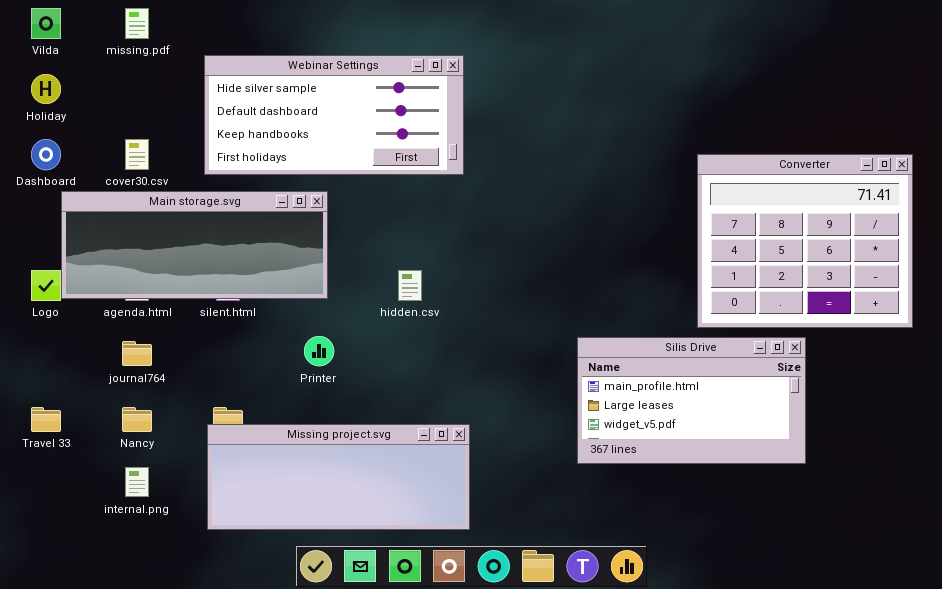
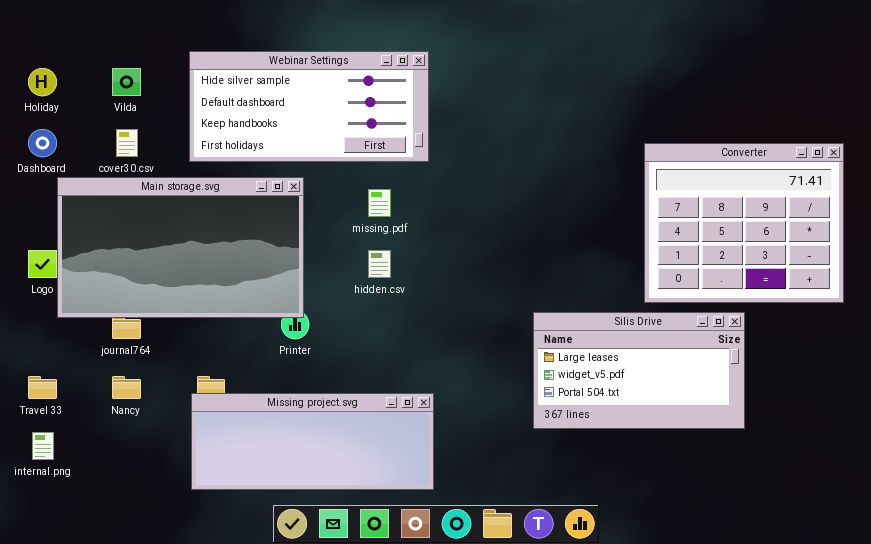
Vilda: [31,8,61,39] -> [112,68,141,96], moved
missing.pdf: [125,8,149,39] -> [368,189,391,217], moved
Main storage.svg: [61,191,328,299] -> [57,177,304,318], resized
Silis Drive: [577,337,806,464] -> [533,312,745,429], scrolled down 1 row
internal.png: [125,467,149,497] -> [32,432,54,460], moved

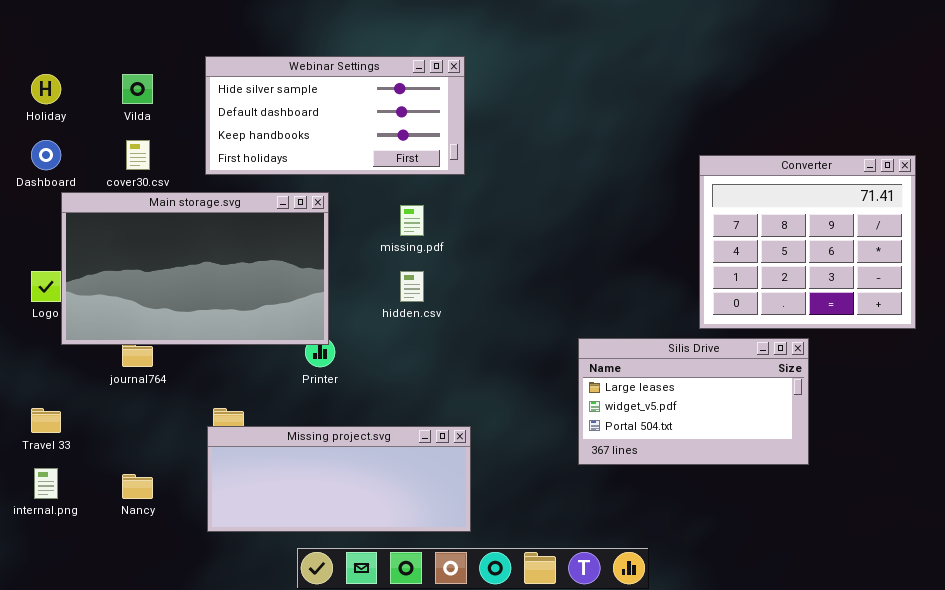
Nancy: [112,376,141,399] -> [122,474,153,499], moved

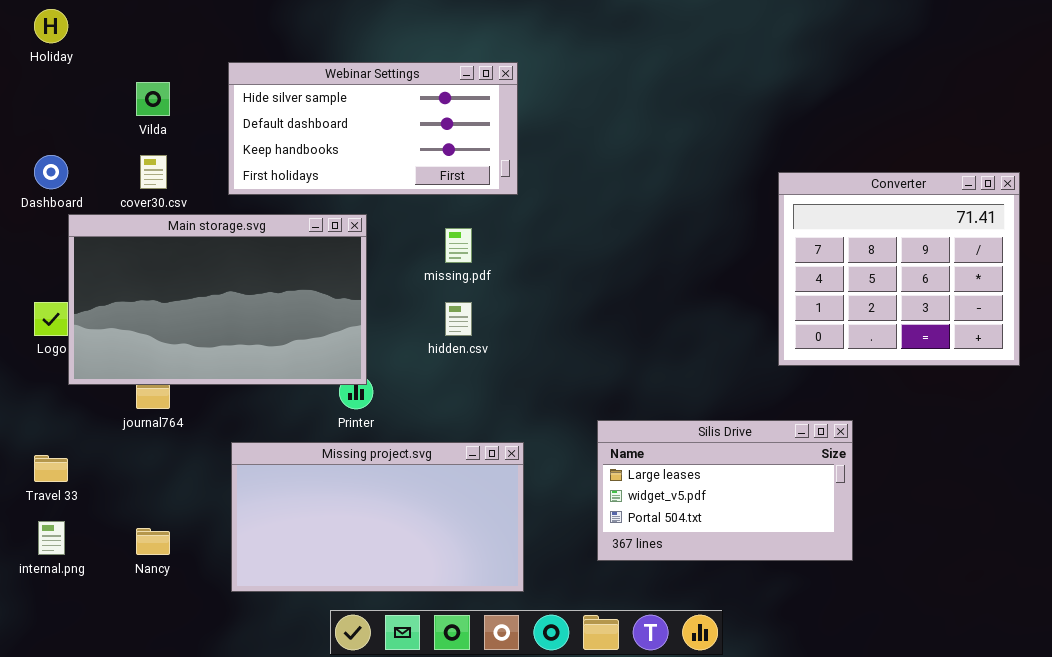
Holiday: [31,74,61,104] -> [34,9,68,43], moved
Silis Drive: [578,338,809,465] -> [597,420,853,561], moved
Missing project.svg: [207,426,471,532] -> [231,442,524,592], resized

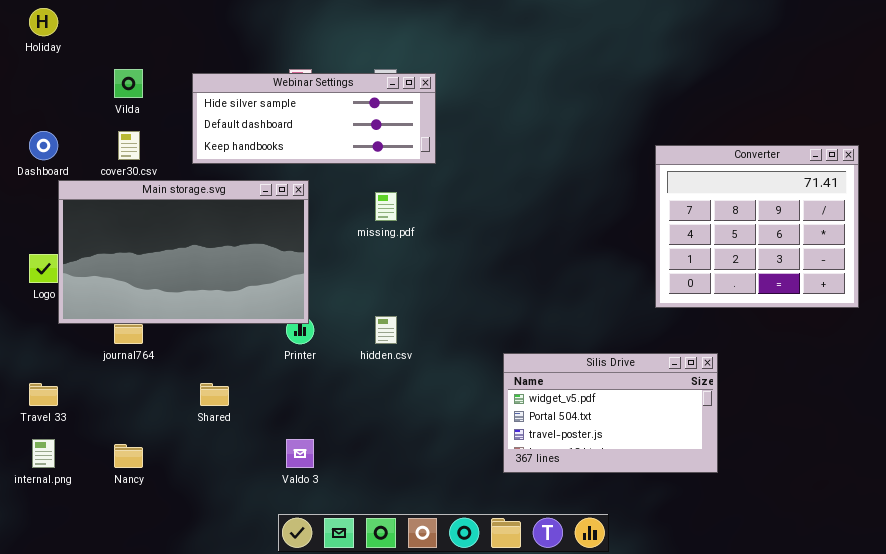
Webinar Settings: [228,62,518,195] -> [192,73,436,164], resized
hidden.csv: [445,302,472,336] -> [375,316,397,344], moved
Silis Drive: [597,420,853,561] -> [503,353,718,473], scrolled down 1 row
Missing project.svg: [231,442,524,592] -> none, closed

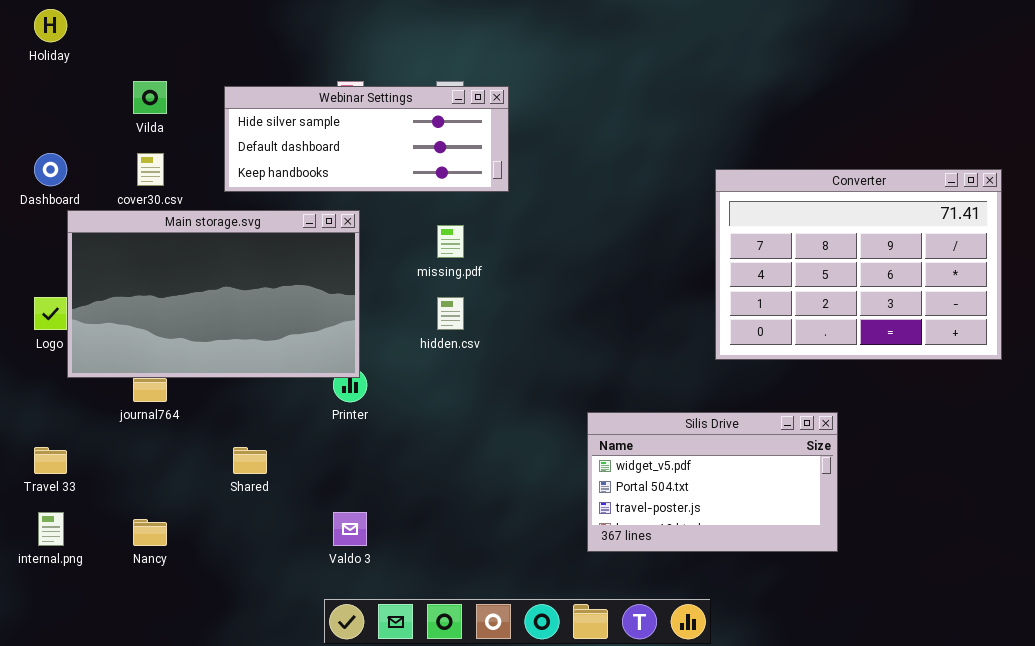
Converter: [655,145,859,308] -> [715,169,1002,360], resized
hidden.csv: [375,316,397,344] -> [437,297,464,330], moved

